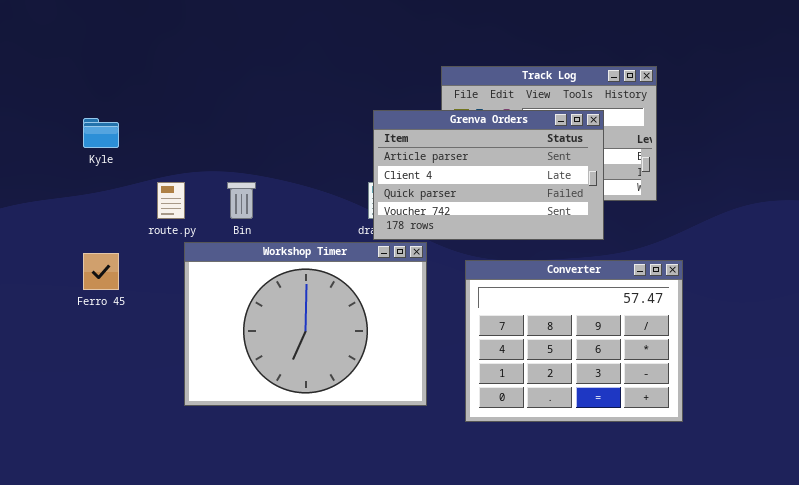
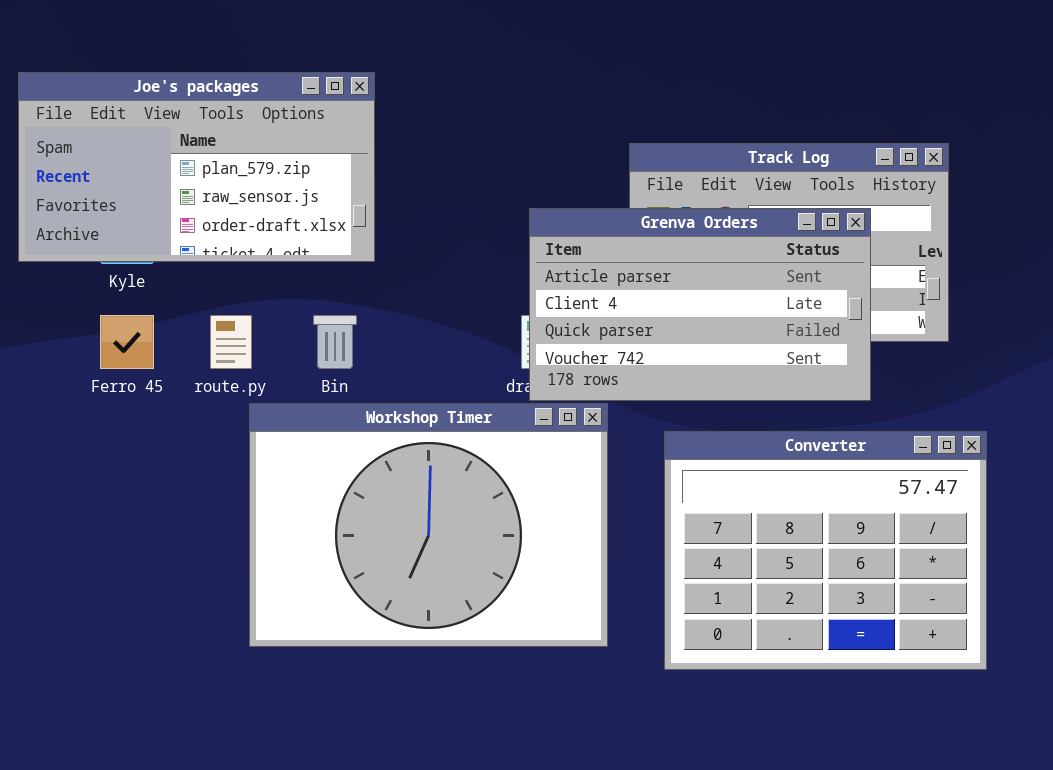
Joe's packages: none -> [18,72,375,262], opened
Ferro 45: [83,253,119,290] -> [100,315,154,369], moved

